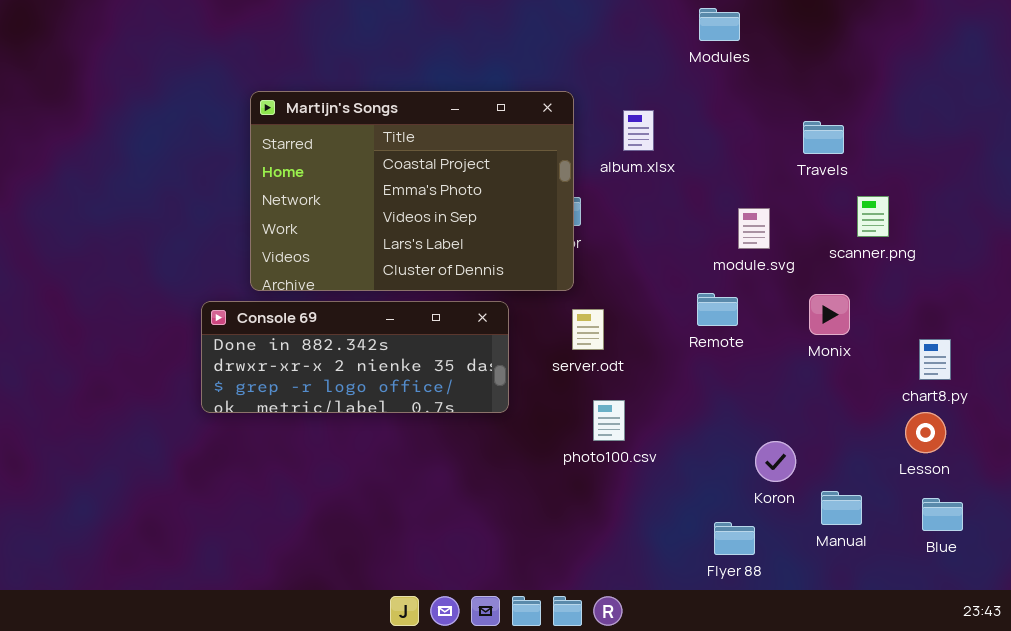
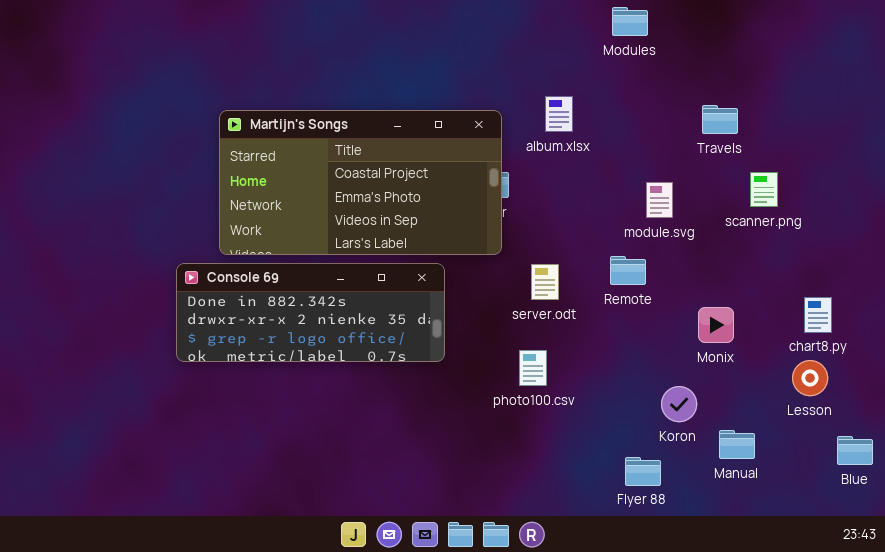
Martijn's Songs: [250,91,574,291] -> [219,110,502,255], resized
Monix: [809,294,850,335] -> [698,307,734,343], moved
server.odt: [572,309,604,350] -> [531,264,559,300], moved
Blue: [922,498,963,531] -> [837,436,873,465], moved

